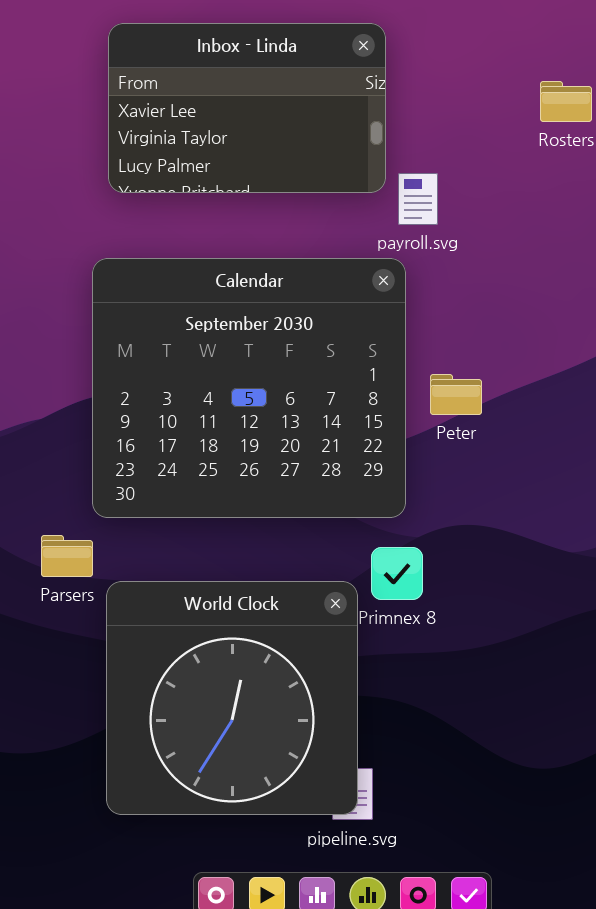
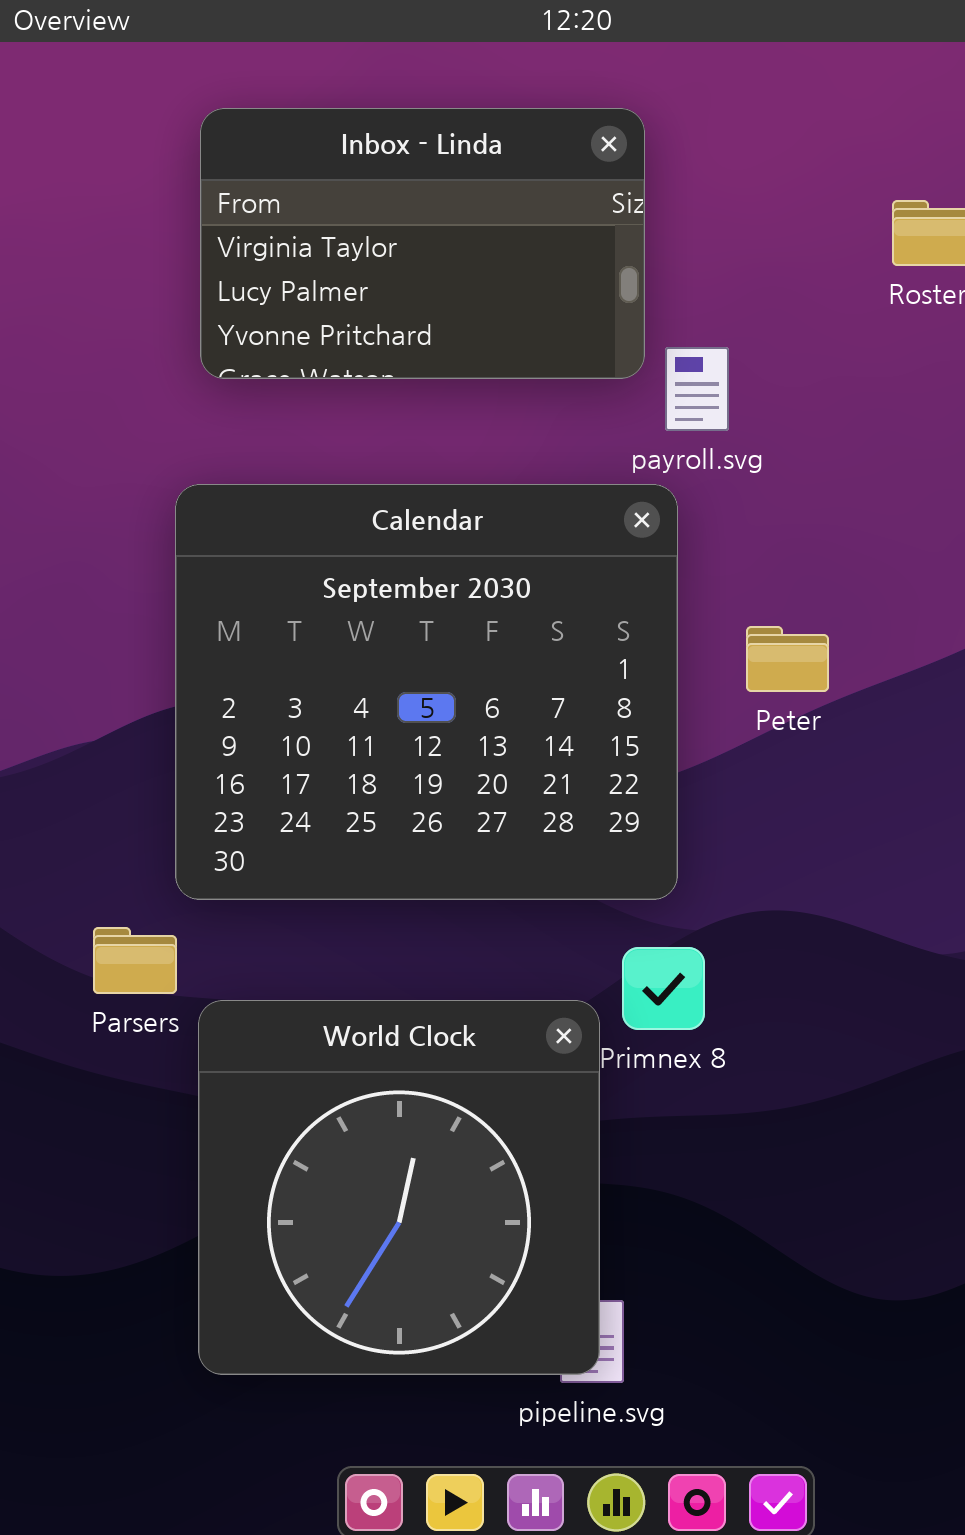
Inbox - Linda: [108,23,386,193] -> [200,108,645,379], scrolled down 1 row
Peter: [430,374,482,415] -> [746,626,829,692], moved

